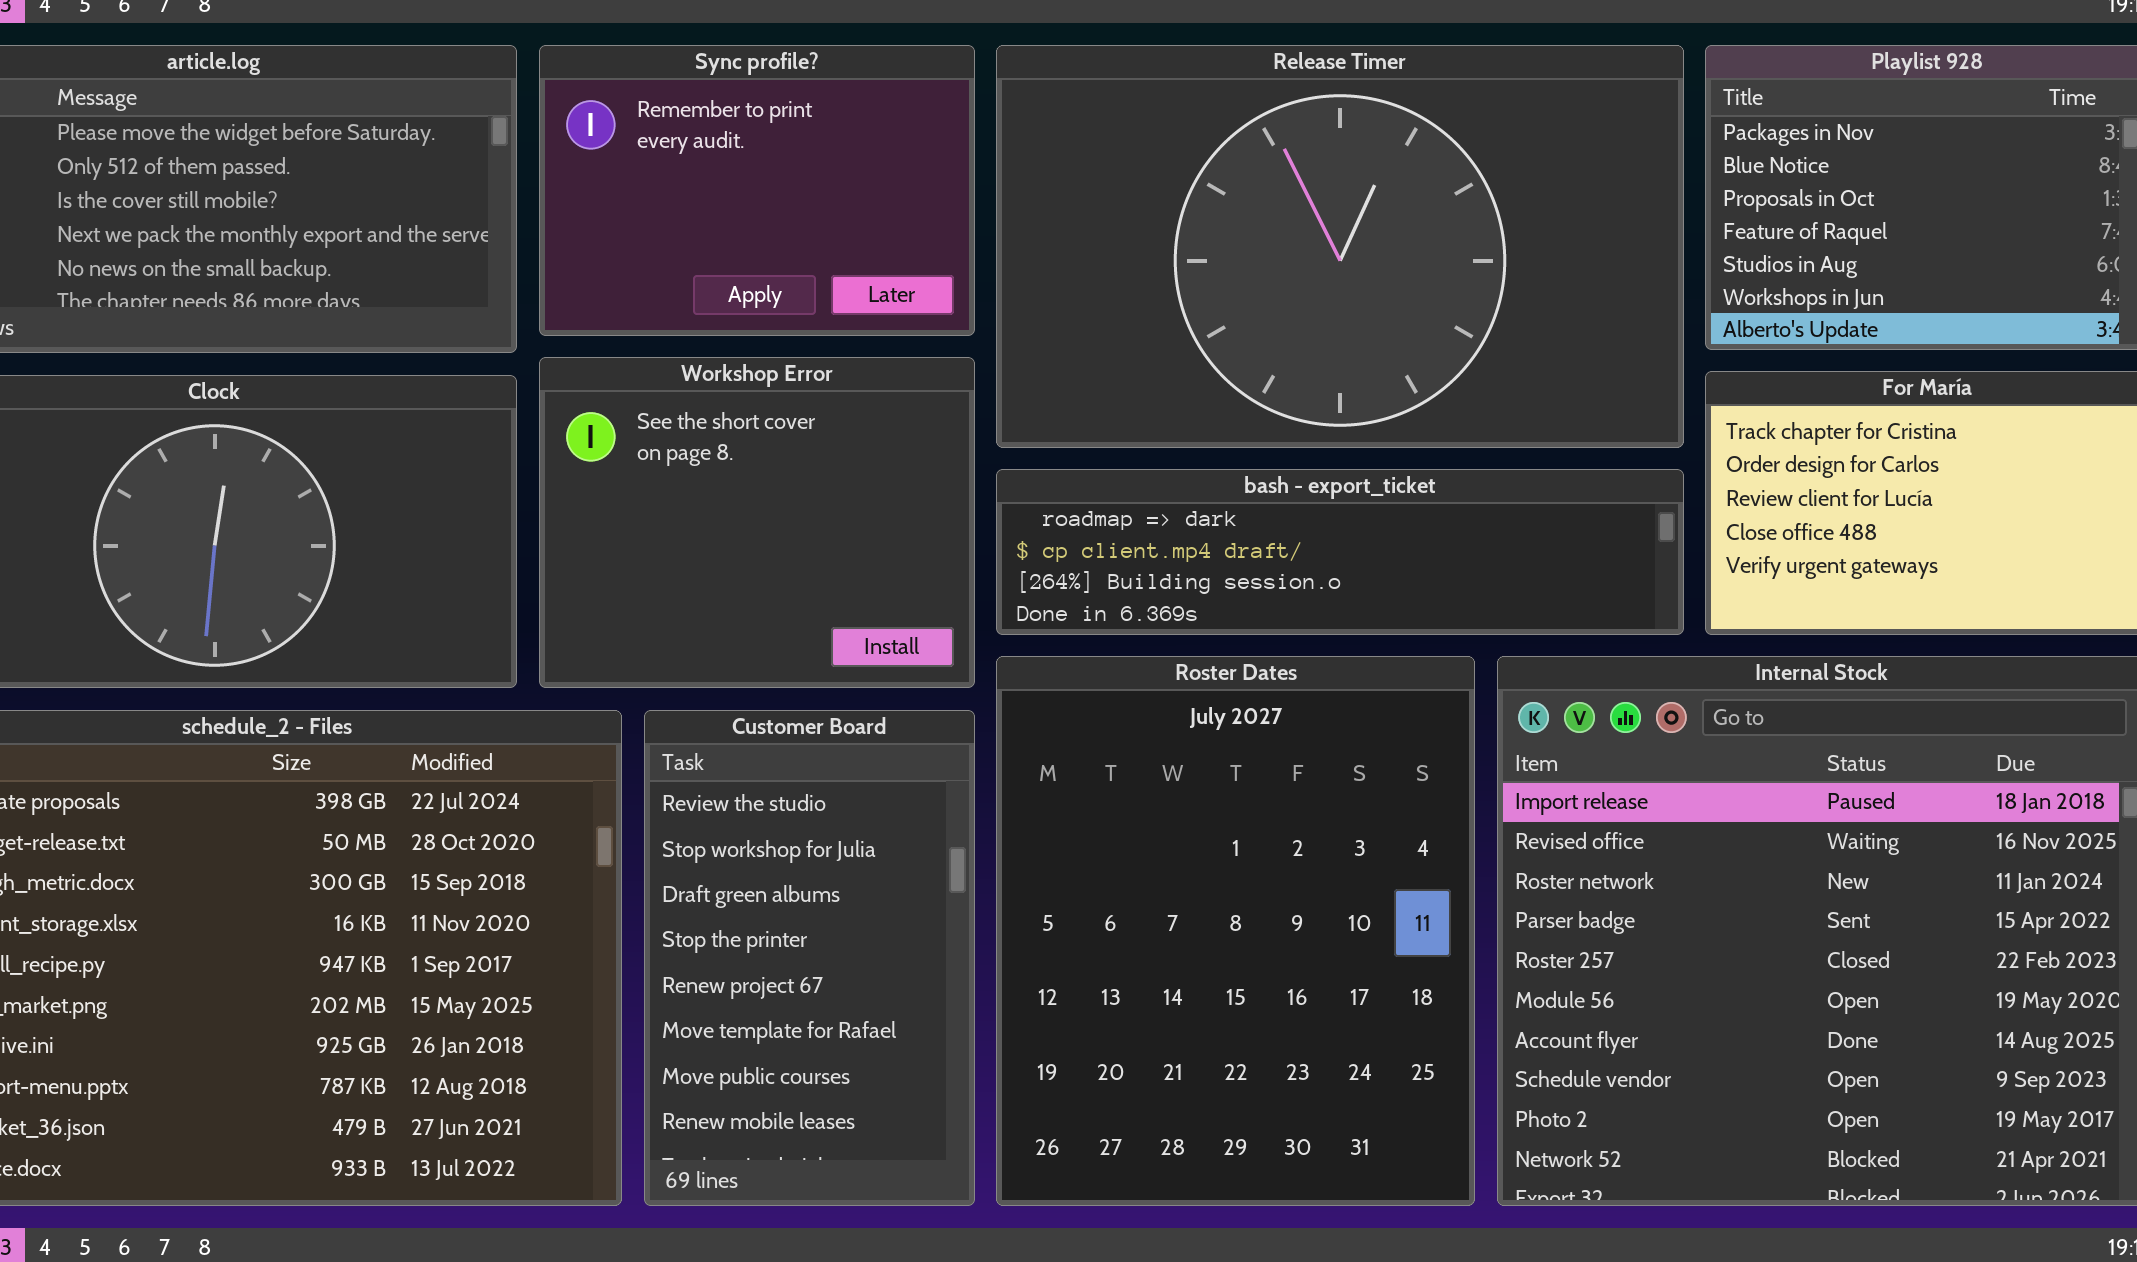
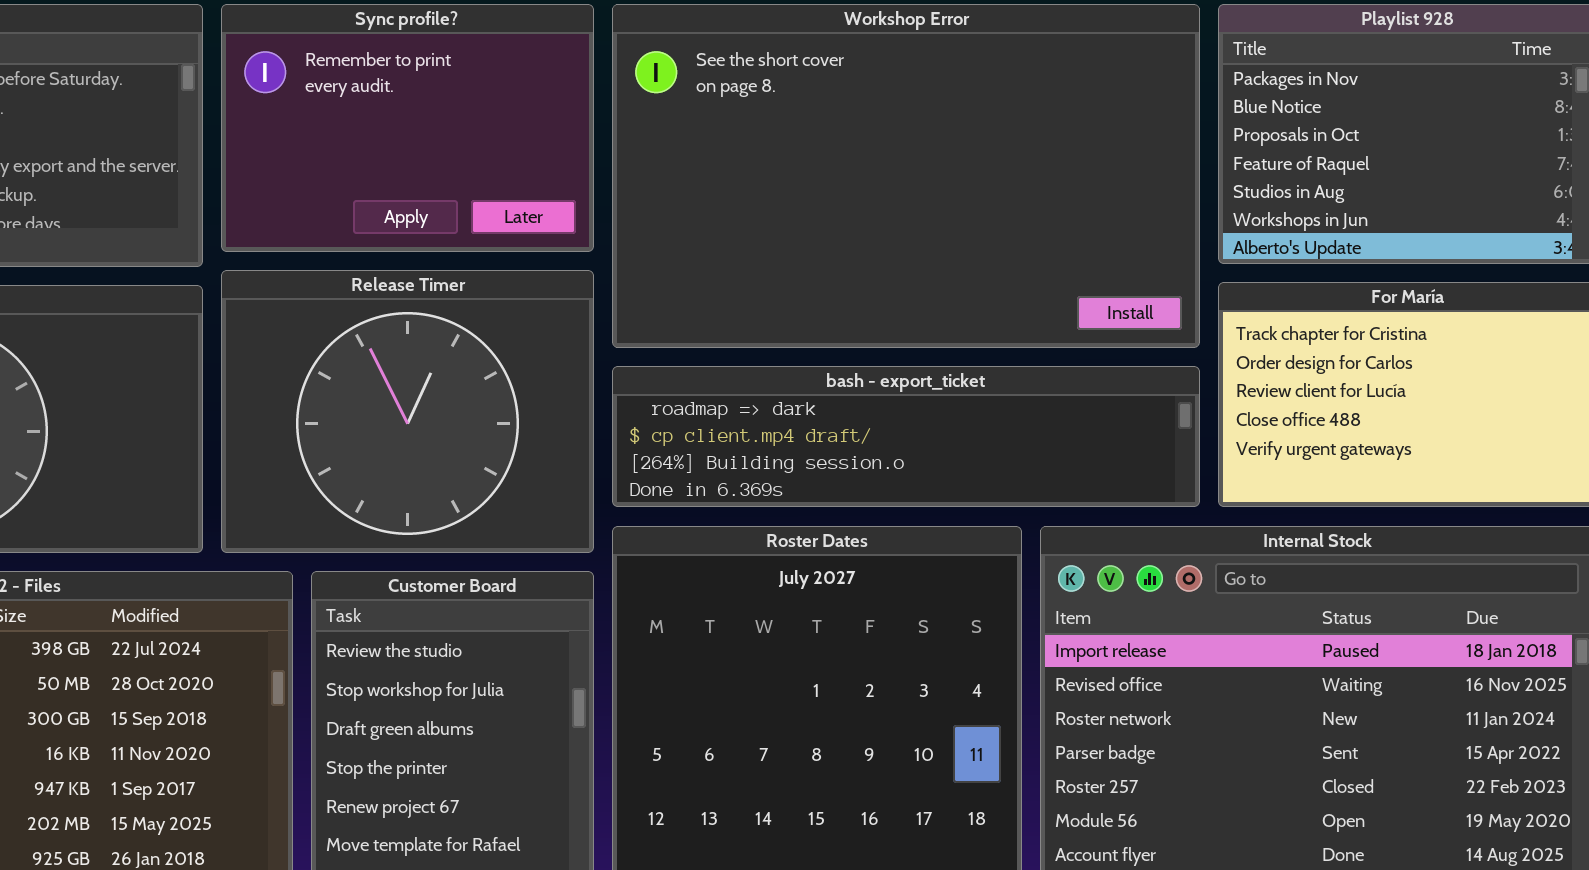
Release Timer: [996,45,1684,448] -> [221,270,594,553], moved, resized
Workshop Error: [539,357,975,688] -> [612,4,1200,348], moved, resized

